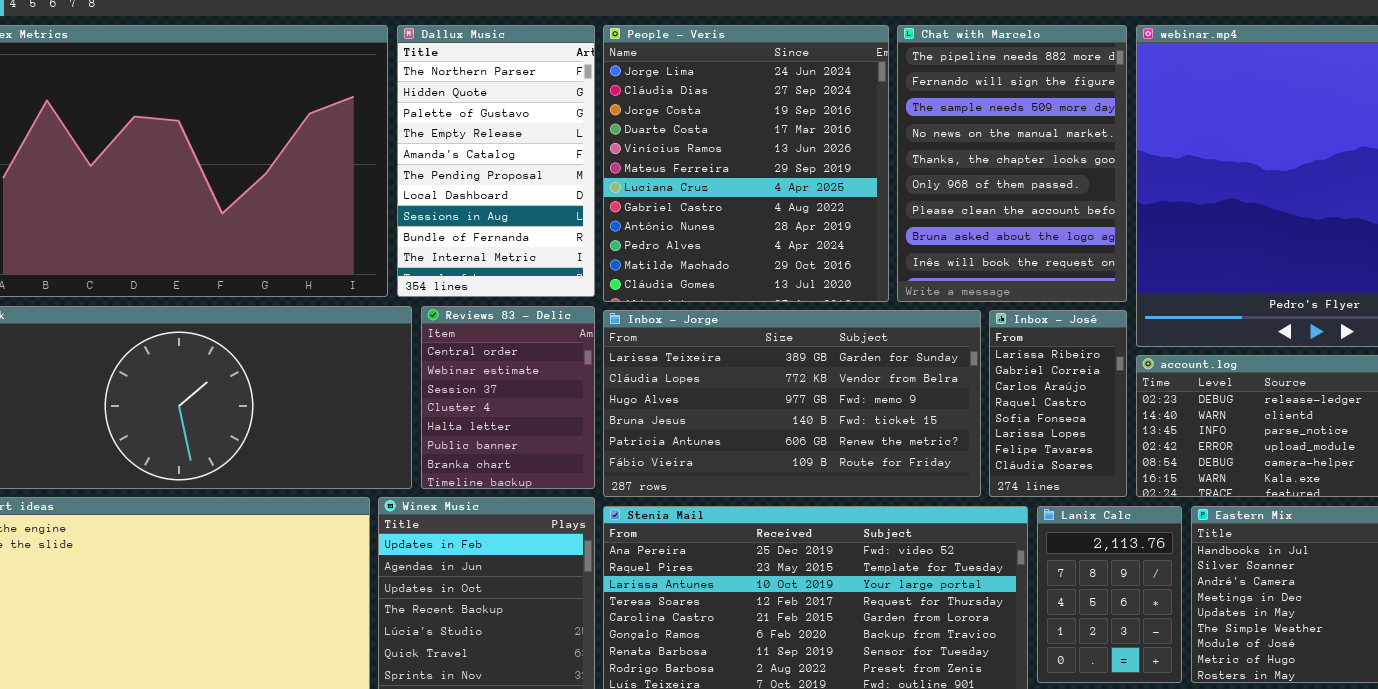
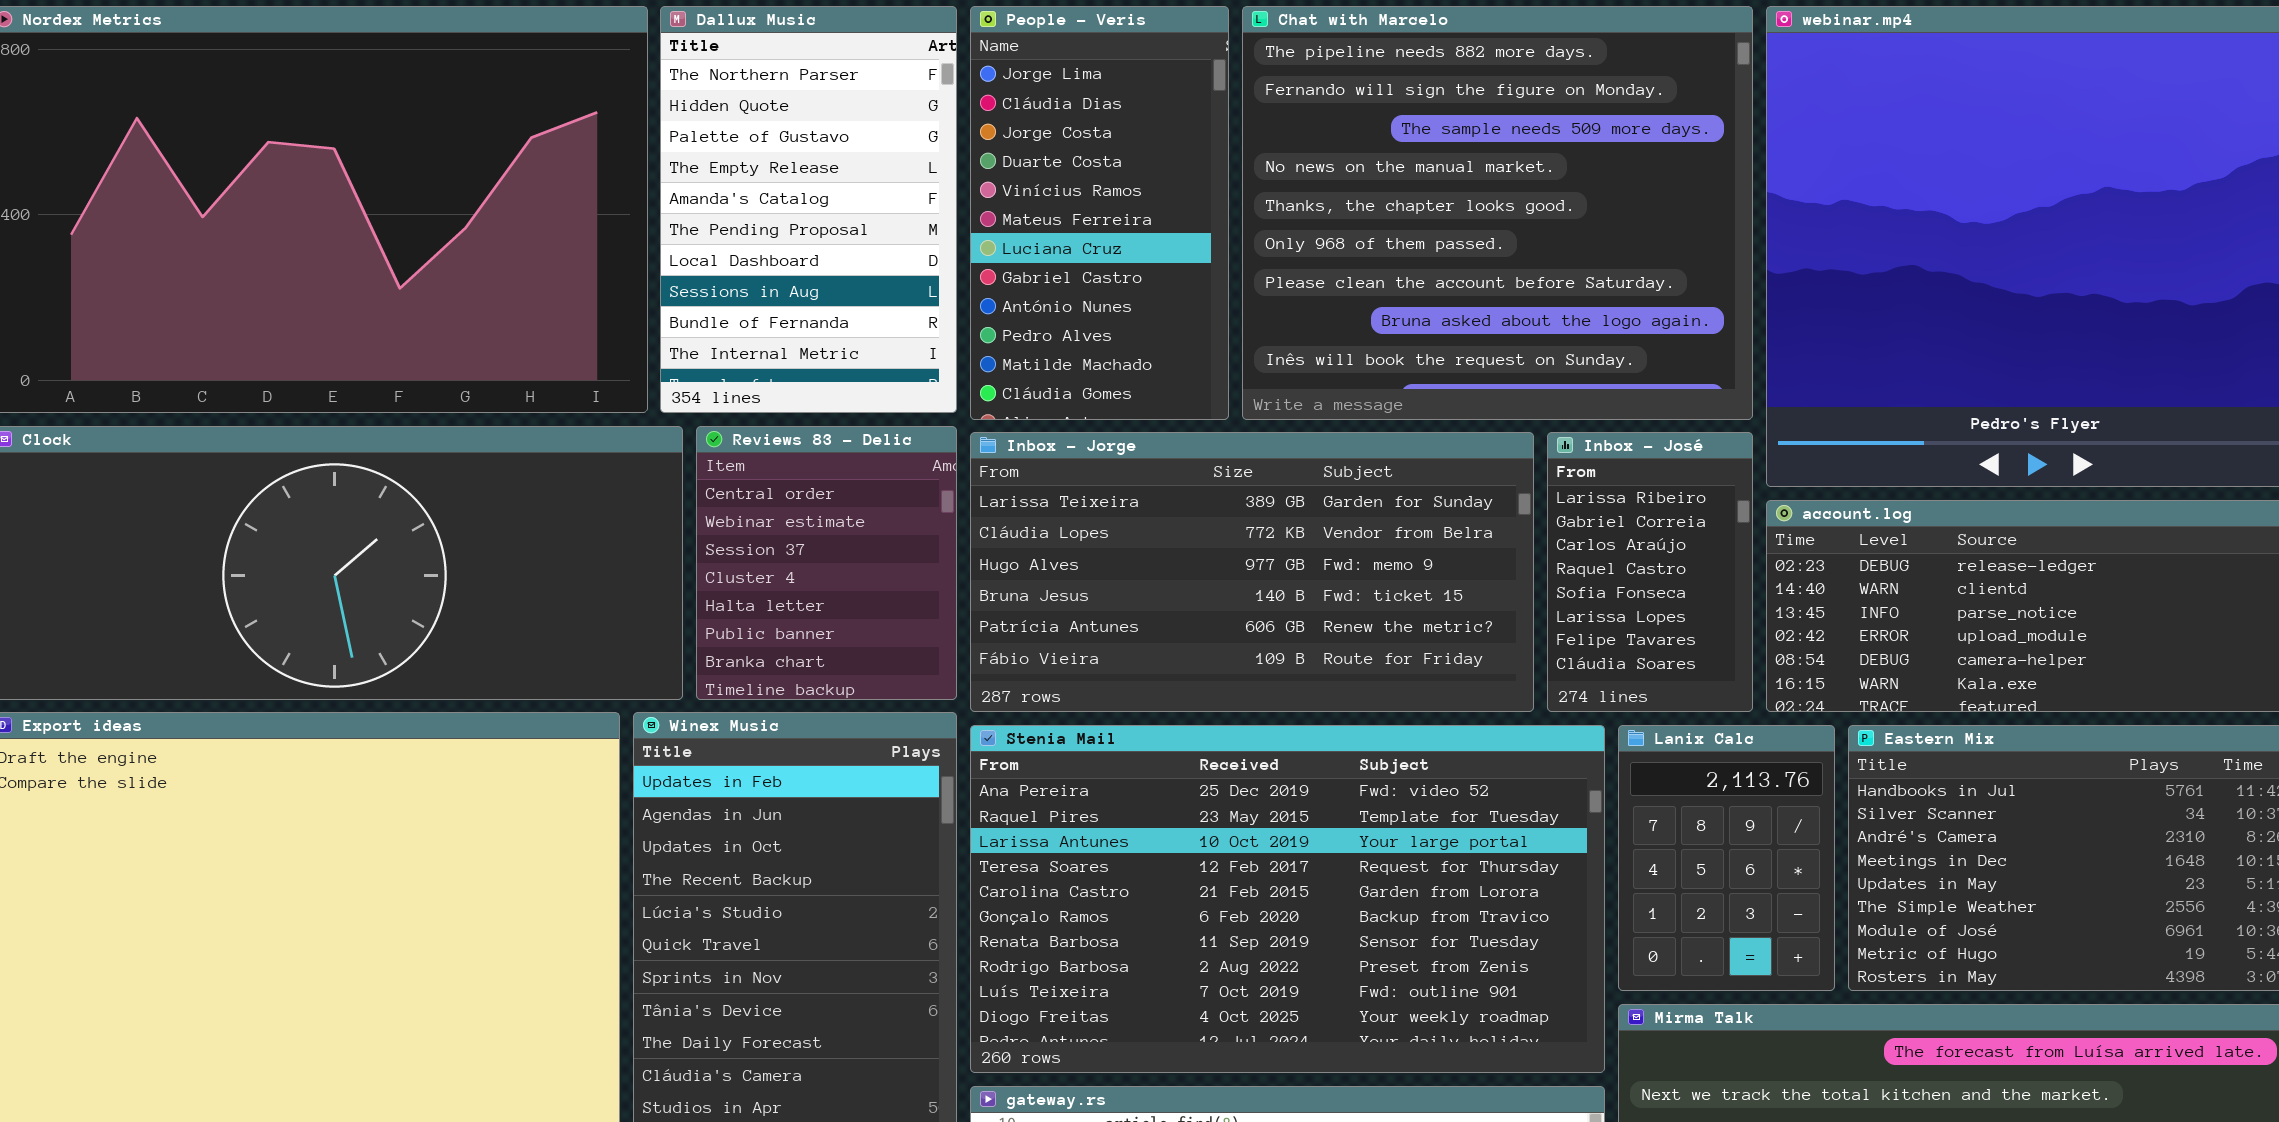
People - Veris: [603,25,889,302] -> [970,6,1229,420], resized
Chat with Marcelo: [897,25,1127,302] -> [1242,6,1753,420], resized

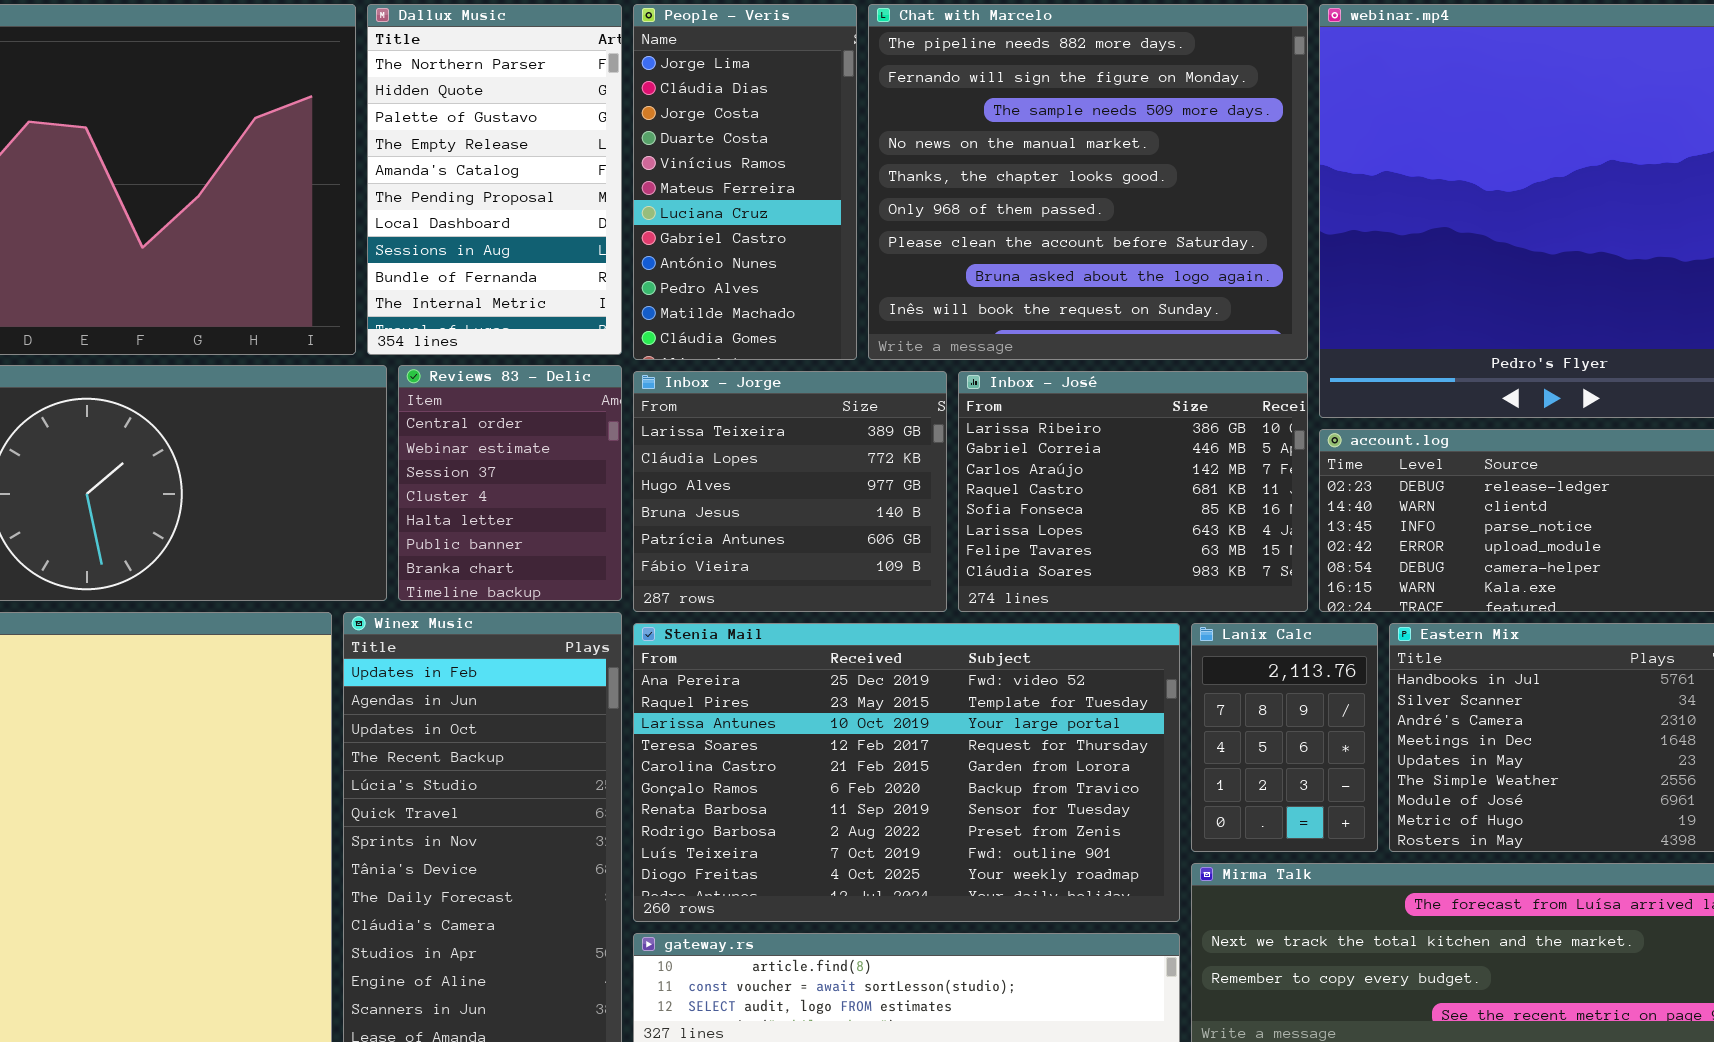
Inbox - Jorge: [970,432,1534,712] -> [633,371,947,612], resized
Inbox - José: [1547,432,1753,712] -> [958,371,1308,612], resized

